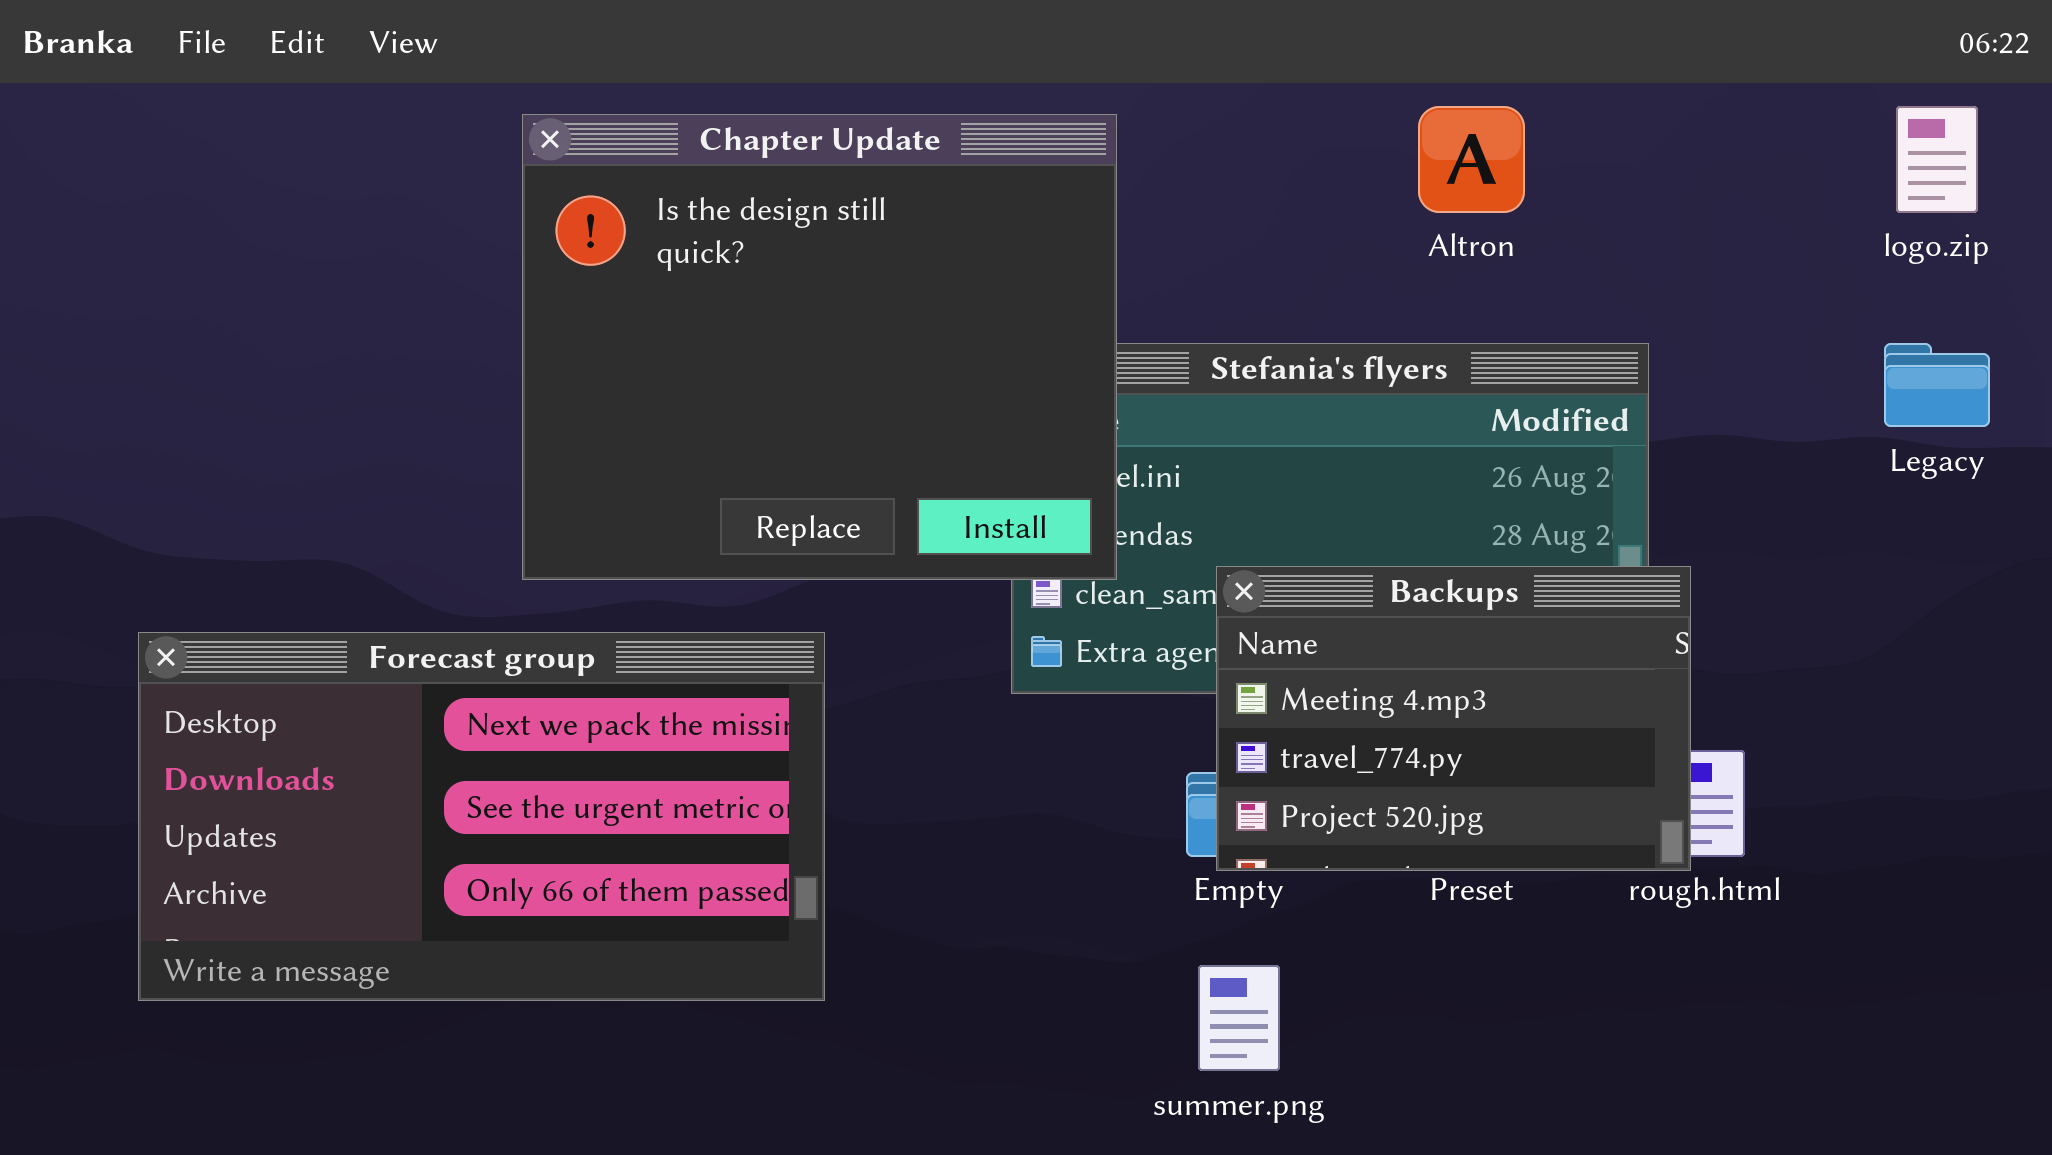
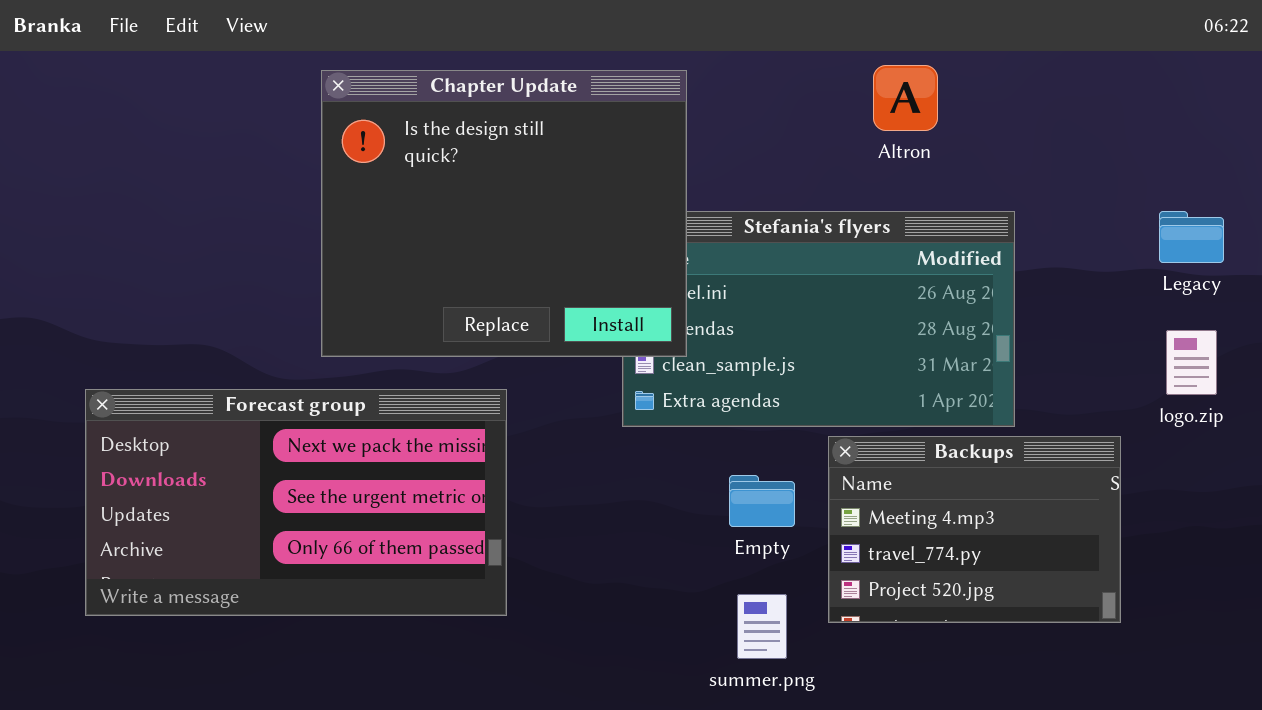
logo.zip: [1896,106,1978,213] -> [1166,330,1217,395], moved
Backups: [1216,566,1691,871] -> [828,436,1121,623], moved

